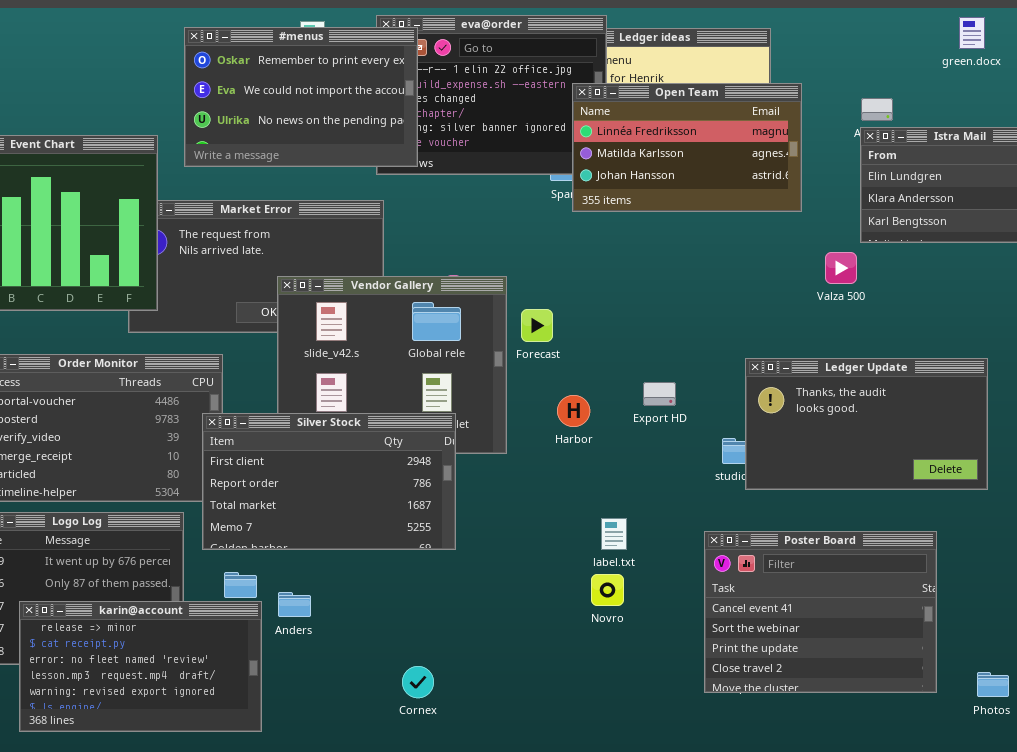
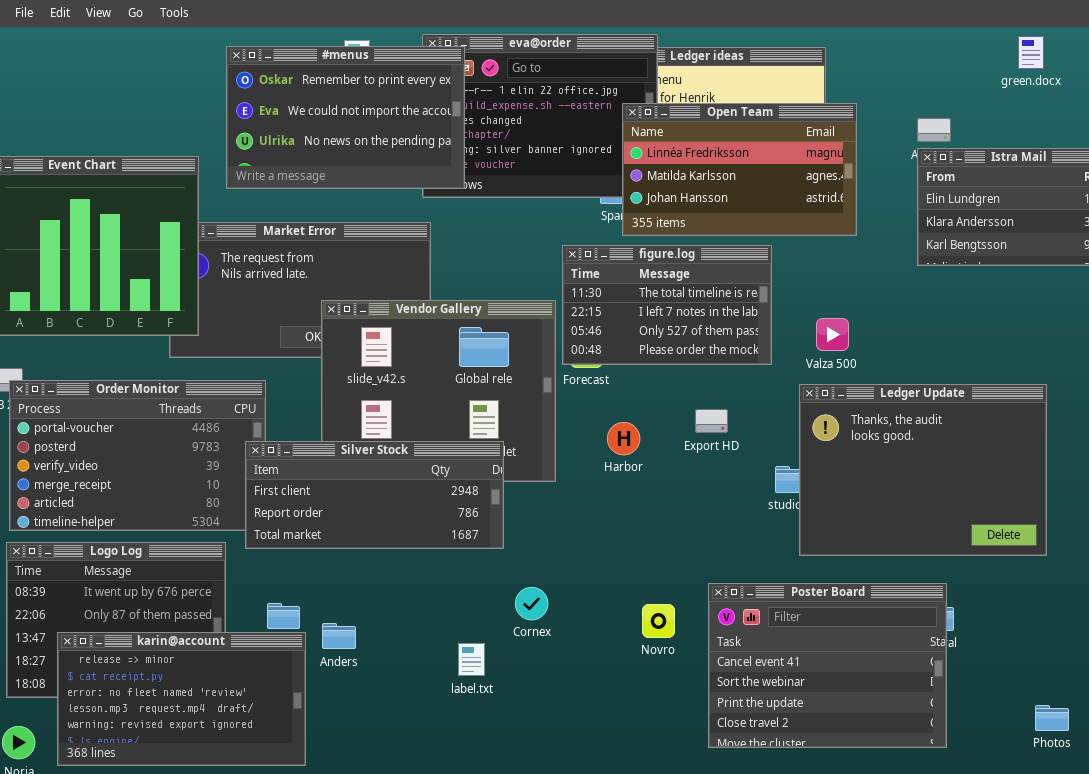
figure.log: none -> [562,245,772,365], opened
Valza 500: [825,252,857,284] -> [816,318,849,351], moved
Ledger Update: [745,358,988,490] -> [799,384,1047,556], resized
Silver Stock: [202,413,456,550] -> [245,441,504,549], resized
label.txt: [601,518,627,550] -> [458,643,485,676], moved
Poster Board: [704,531,937,693] -> [708,583,947,748], moved
Cornex: [402,666,434,698] -> [515,587,548,620], moved

